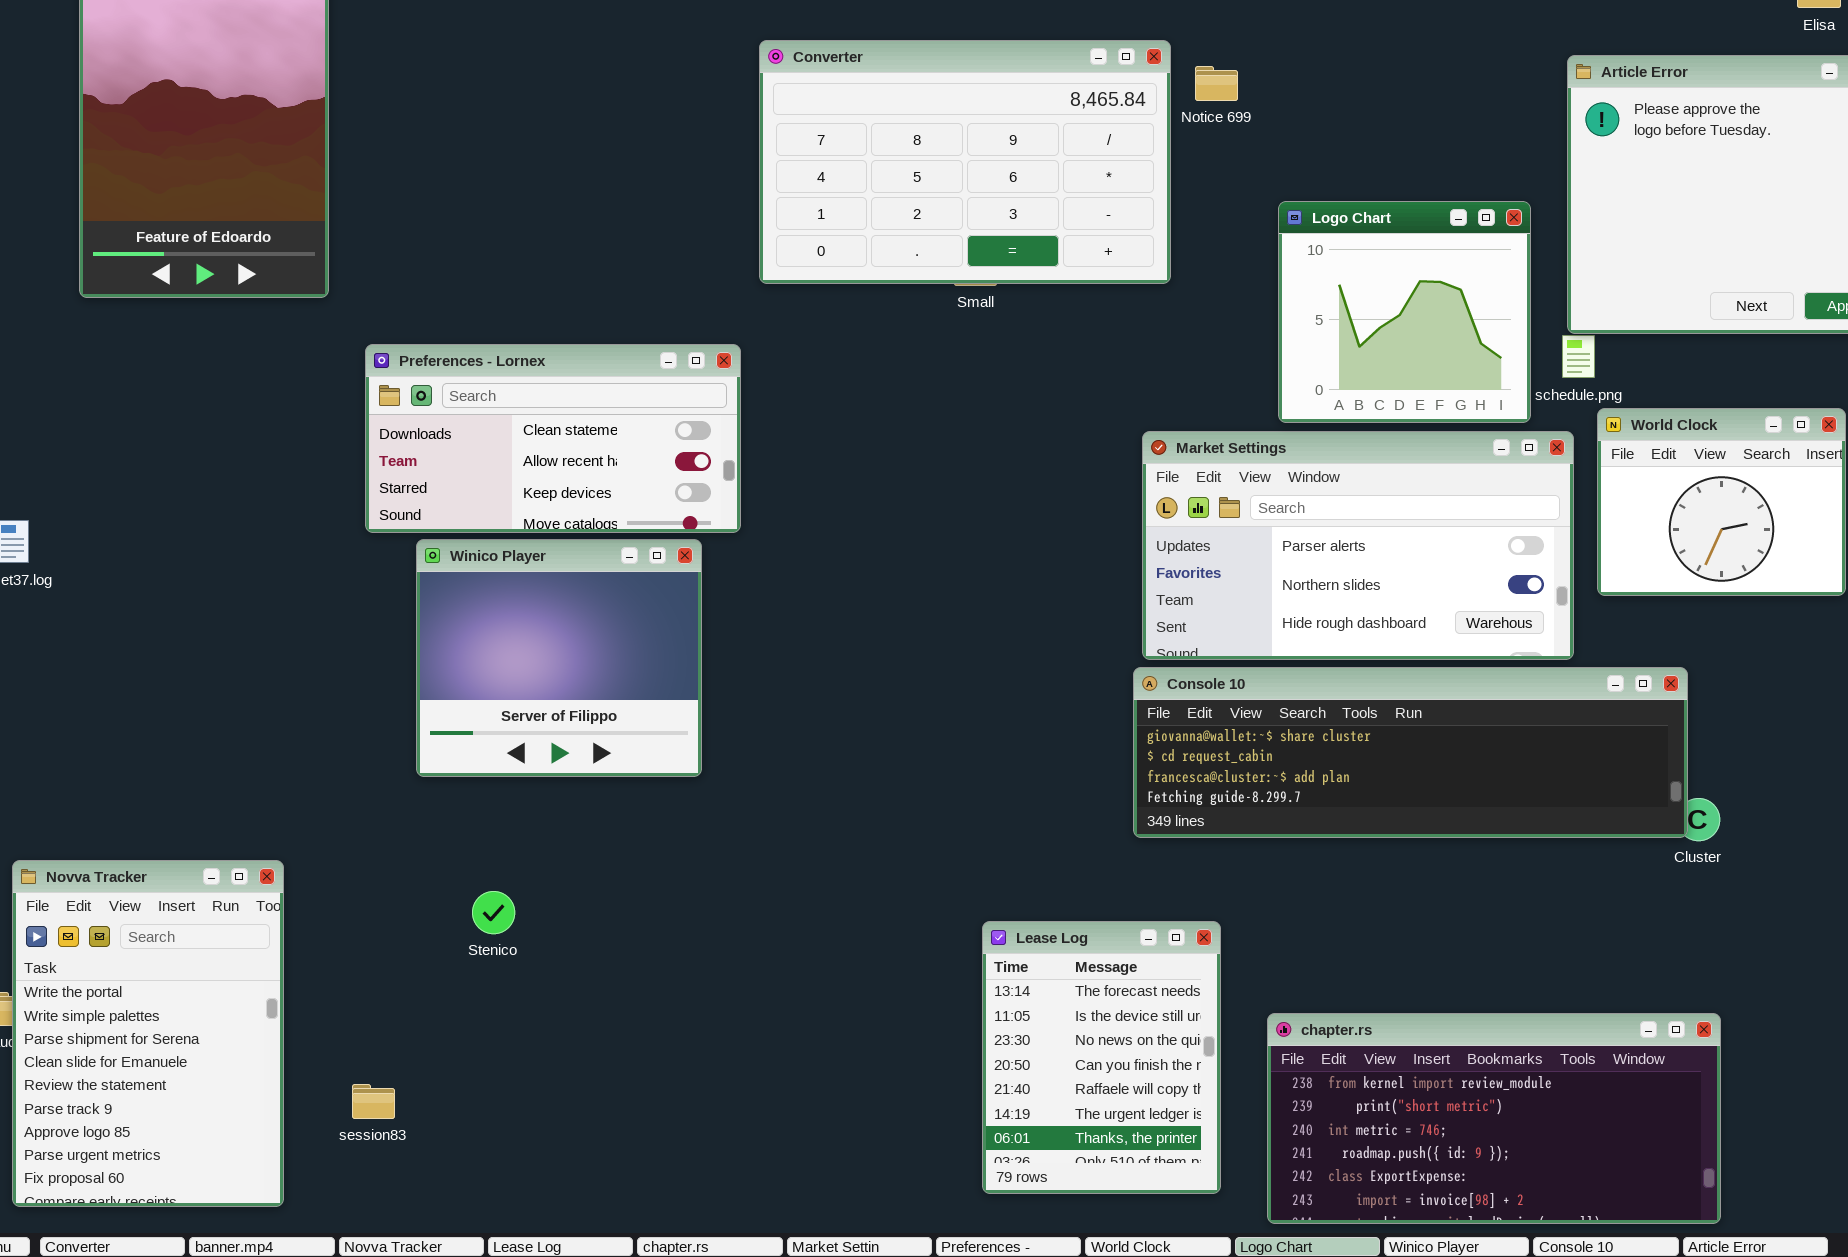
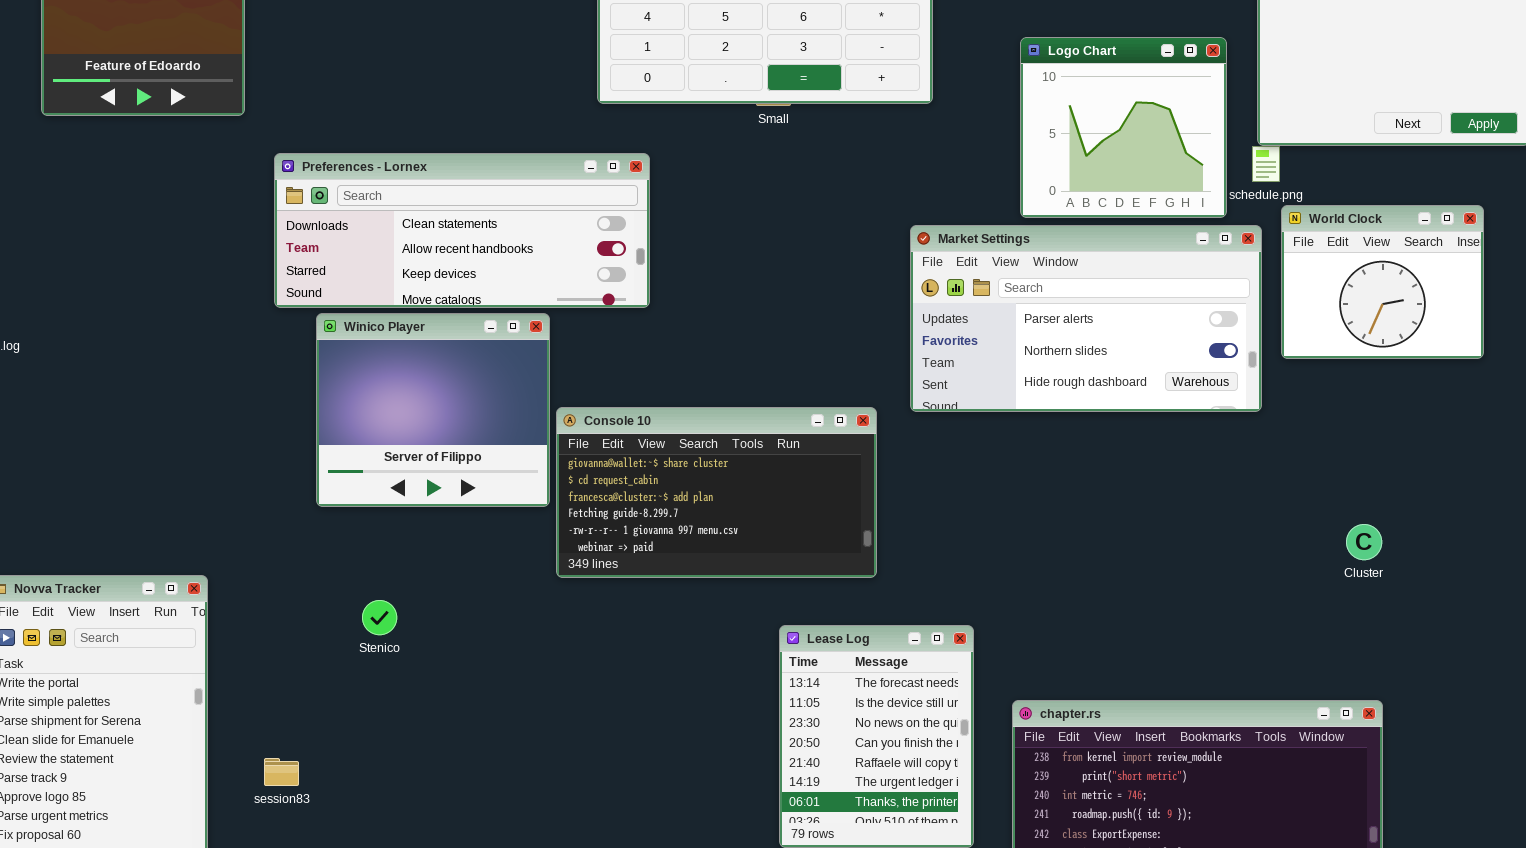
Preferences - Lornex: [365,344,741,533] -> [274,153,650,308], resized
Console 10: [1133,667,1688,838] -> [556,407,877,578], moved, resized

